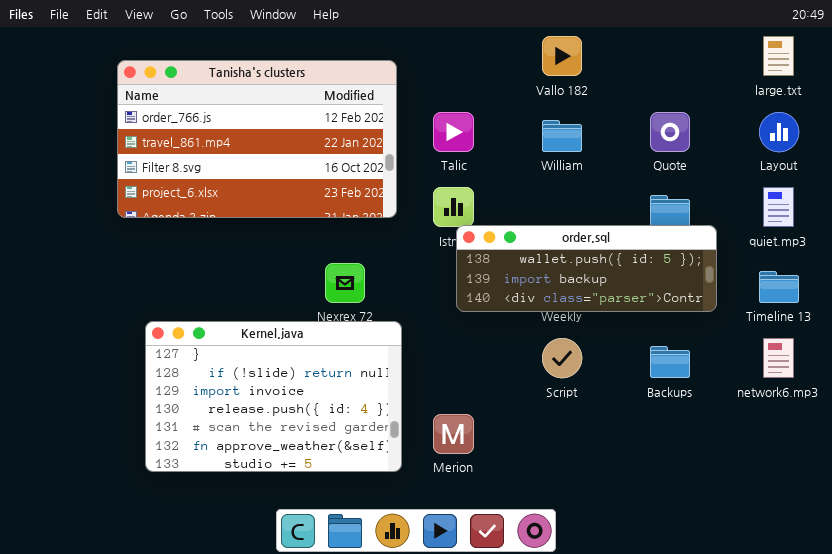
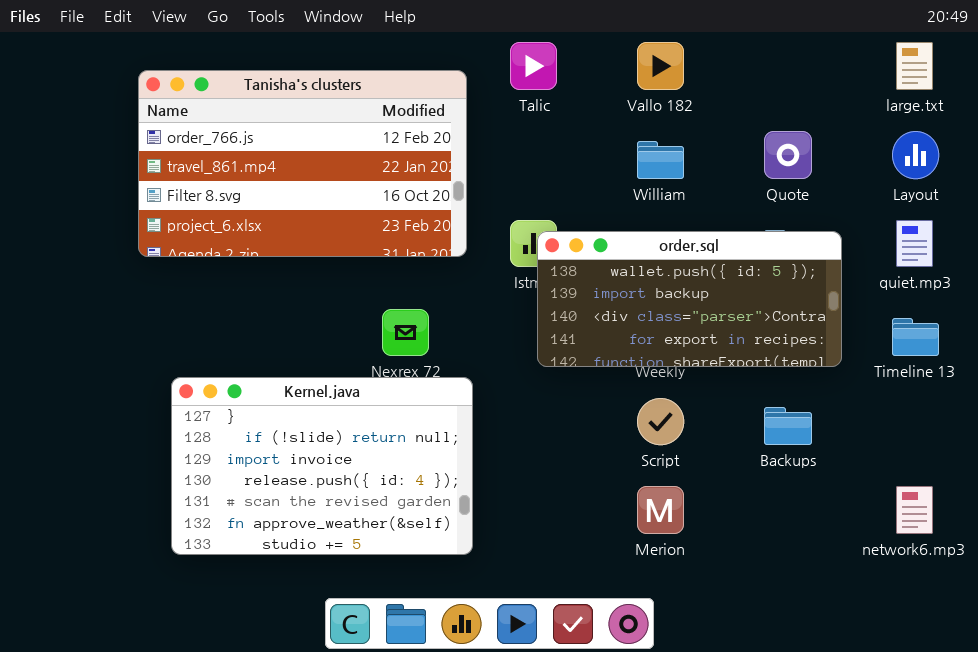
Talic: [433,112,474,152] -> [510,42,557,90], moved
order.sql: [456,225,717,312] -> [537,231,842,367], resized
network6.mp3: [763,338,794,378] -> [896,486,933,534], moved
Merion: [433,414,474,454] -> [637,486,684,534], moved

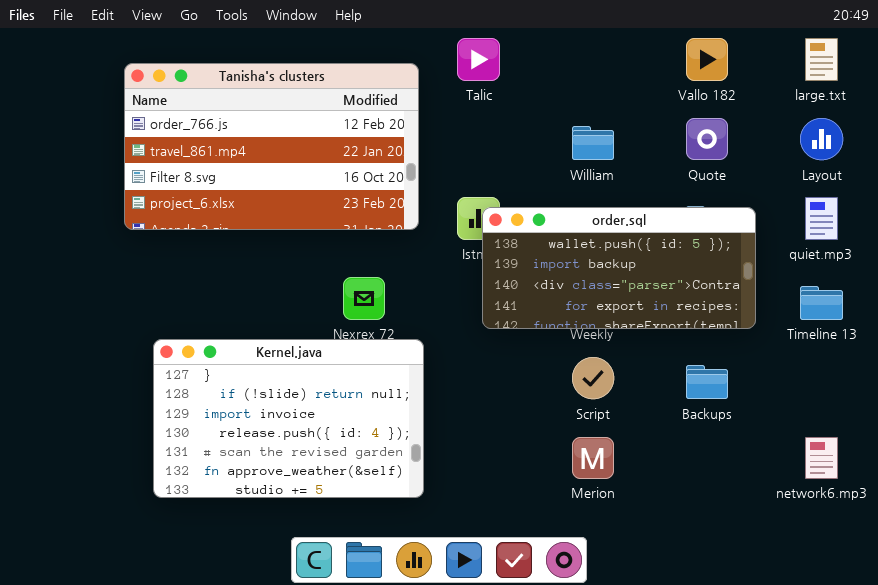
Vallo 182: [637,42,684,90] -> [686,38,728,81], moved

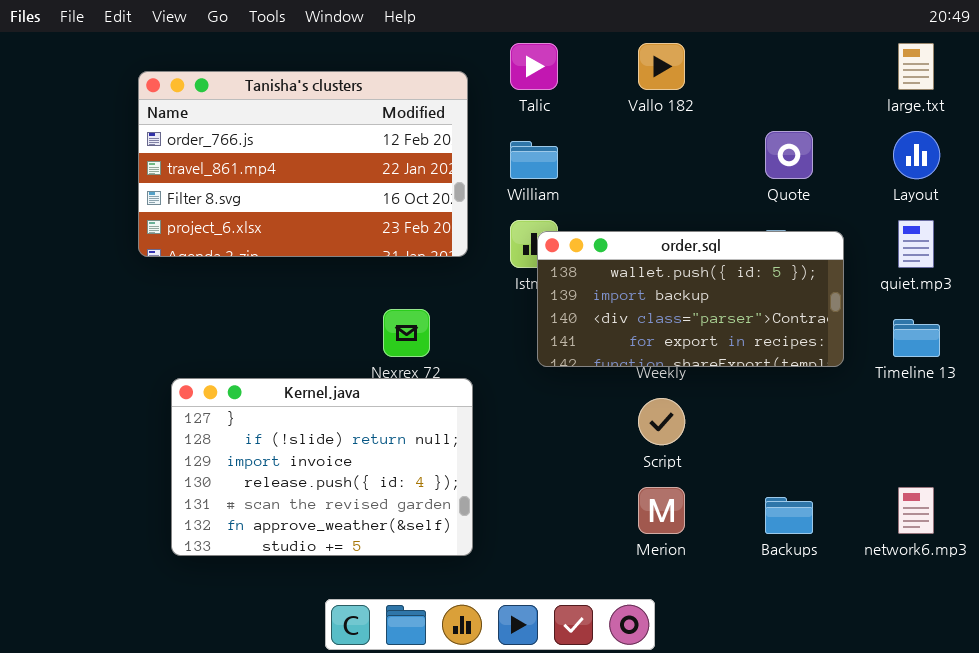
Vallo 182: [686,38,728,81] -> [638,43,685,90], moved
William: [572,126,614,160] -> [510,141,558,179], moved
Backups: [686,365,728,399] -> [765,497,813,534], moved

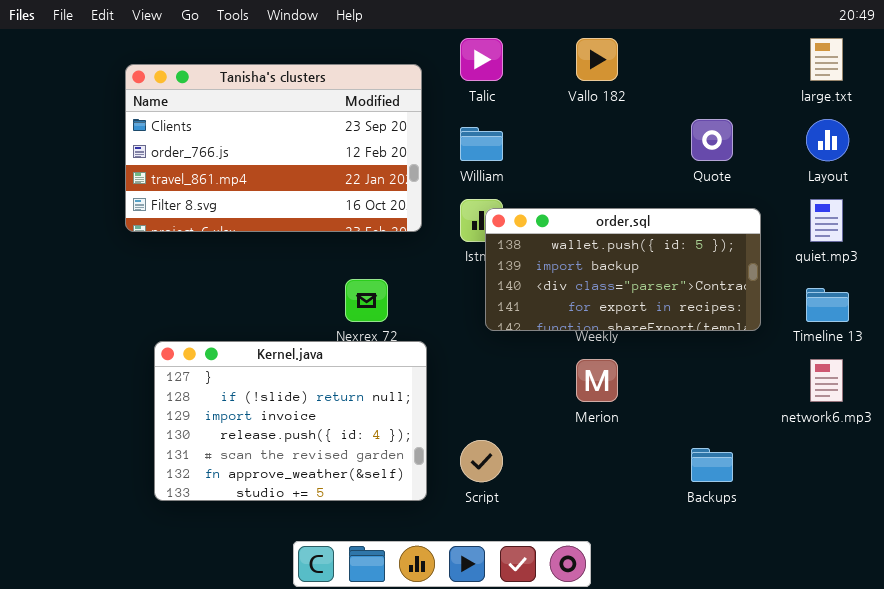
Tanisha's clusters: [138,71,468,257] -> [125,64,422,232], scrolled up 1 row
Script: [638,398,685,445] -> [460,440,503,482], moved
Merion: [638,487,685,534] -> [576,359,618,402], moved
network6.mp3: [898,487,934,534] -> [810,359,843,402], moved

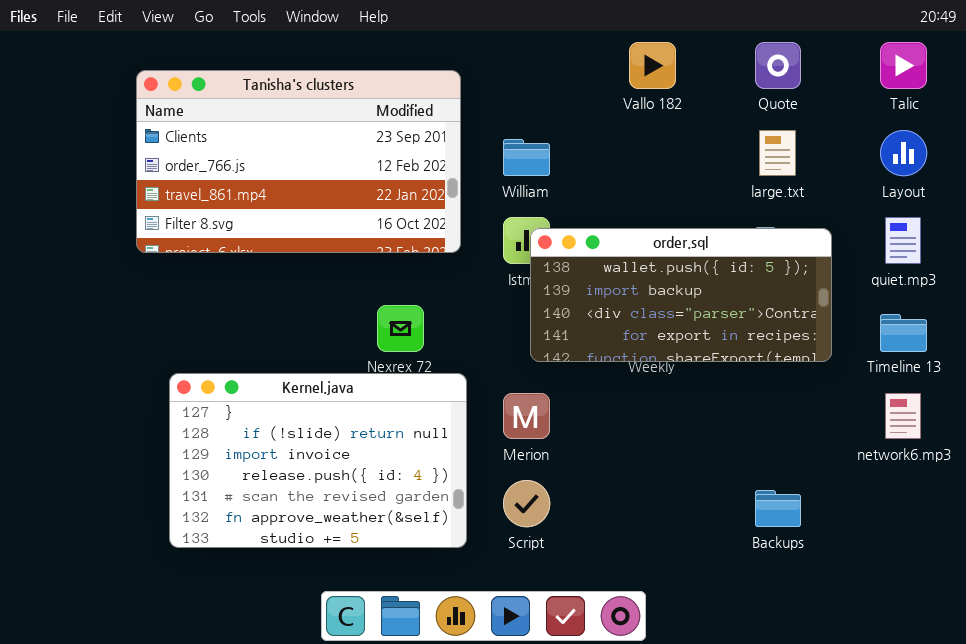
Talic: [460,38,503,81] -> [880,42,927,89], moved
large.txt: [810,38,843,81] -> [759,130,796,176], moved
Quote: [691,119,733,161] -> [755,42,801,89], moved
Merion: [576,359,618,402] -> [503,393,550,439], moved

